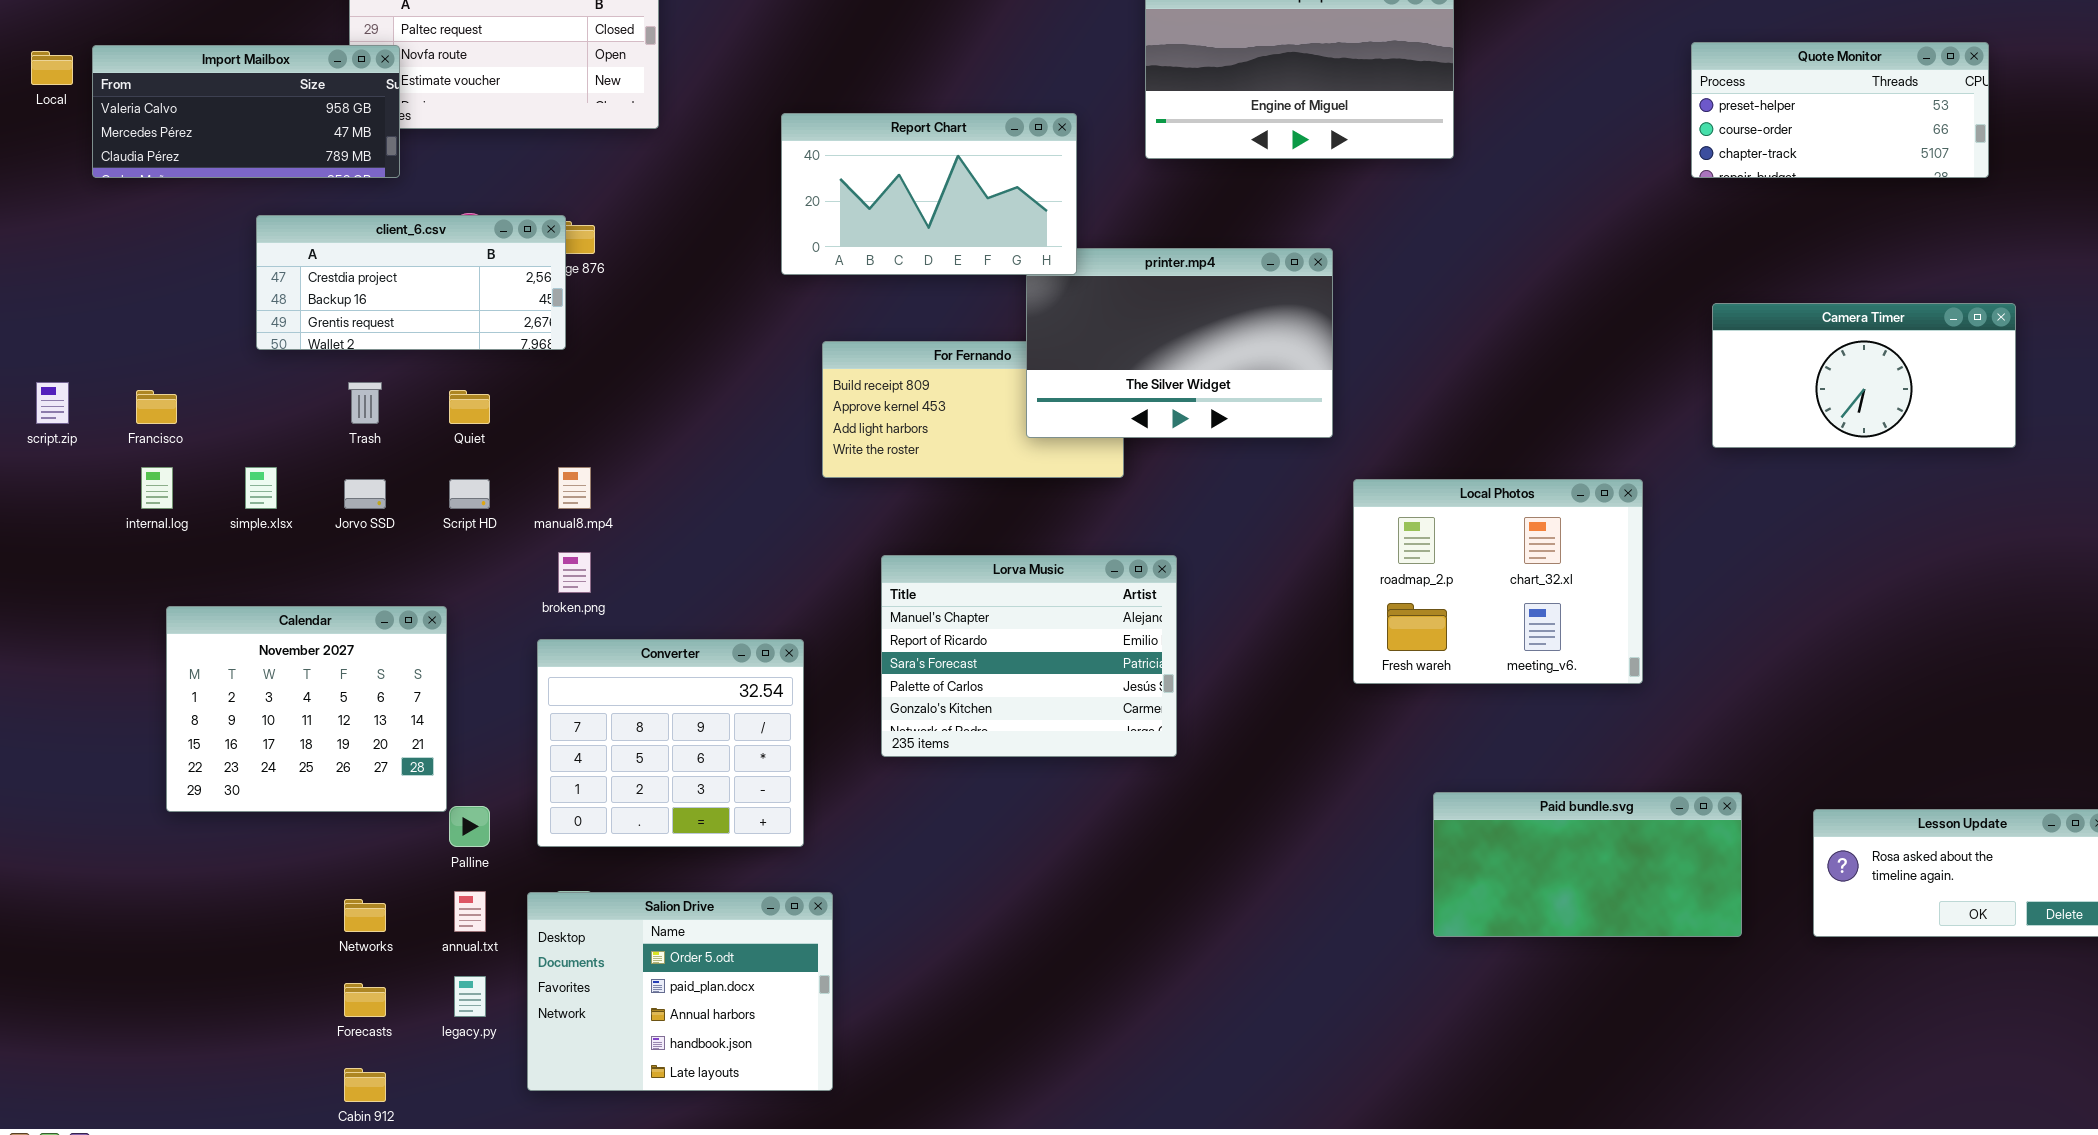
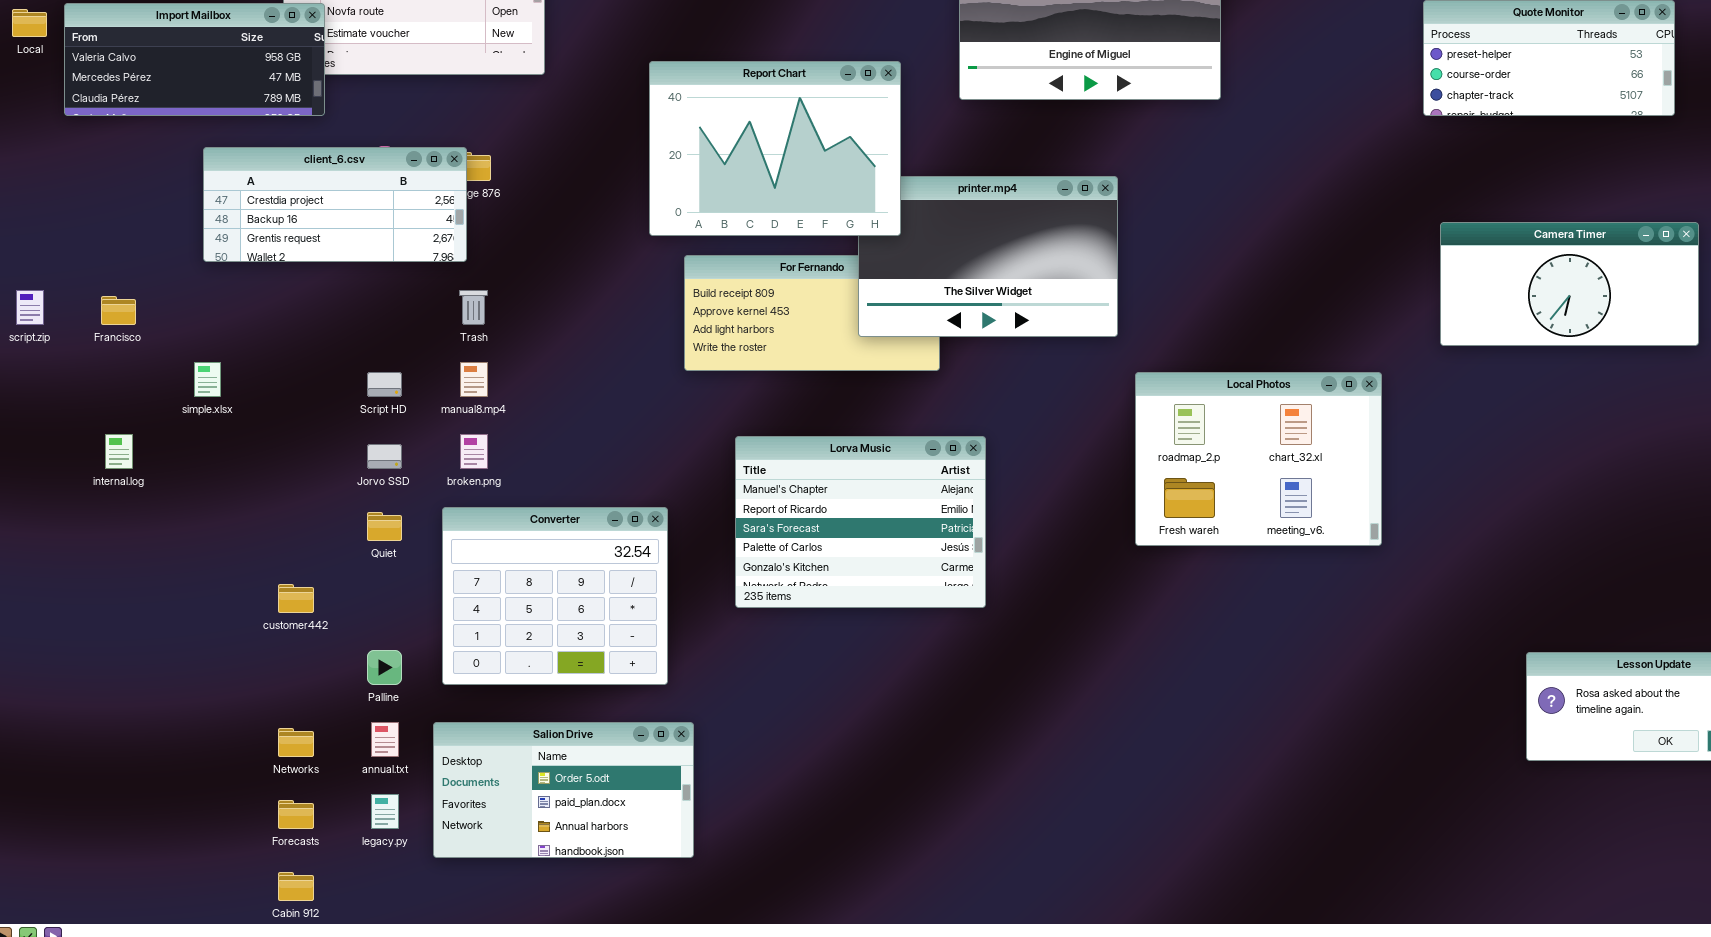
Report Chart: [781,113,1077,275] -> [649,61,901,236], resized
Trash: [348,382,382,424] -> [459,290,488,325], moved
Quiet: [449,390,490,424] -> [367,512,402,541], moved
internal.log: [141,467,173,509] -> [105,434,133,469], moved
Jorvo SSD: [344,479,386,509] -> [367,444,402,469], moved
Calendar: [166,606,447,812] -> none, closed
Paid bundle.svg: [1433,792,1742,937] -> none, closed
Salion Drive: [527,892,833,1091] -> [433,722,694,858], resized

